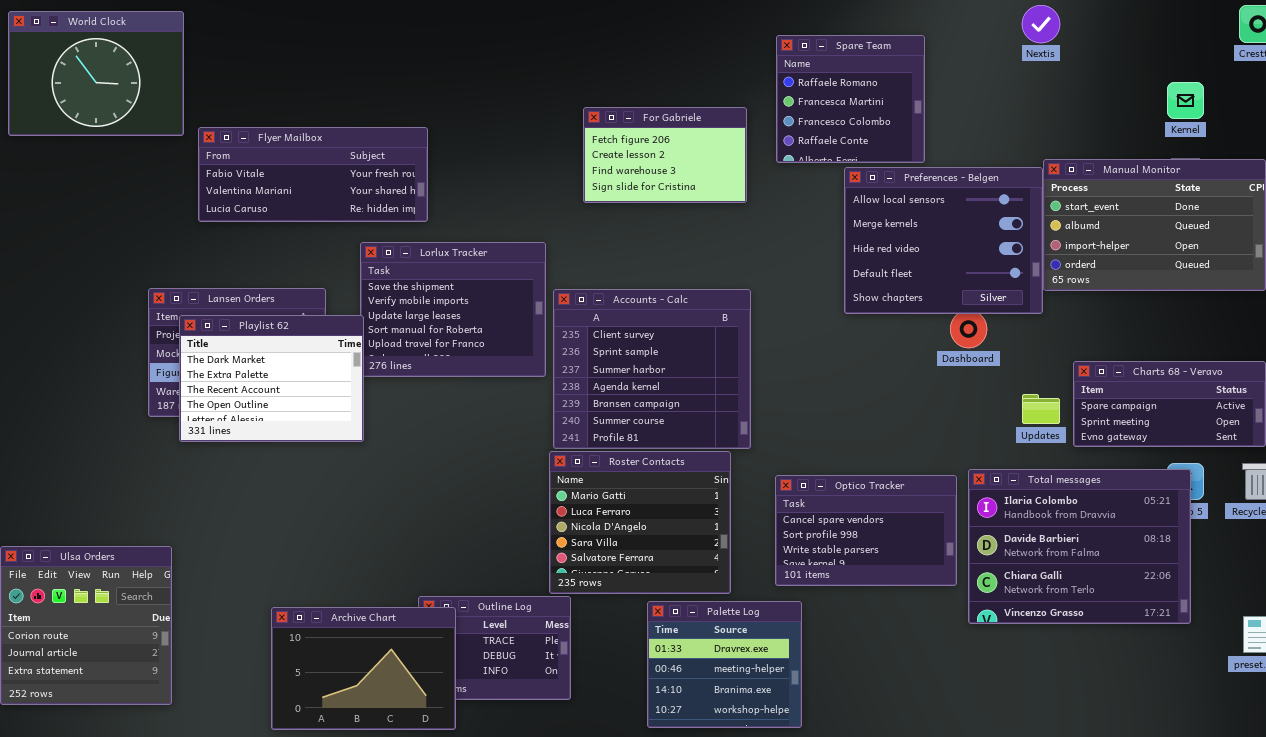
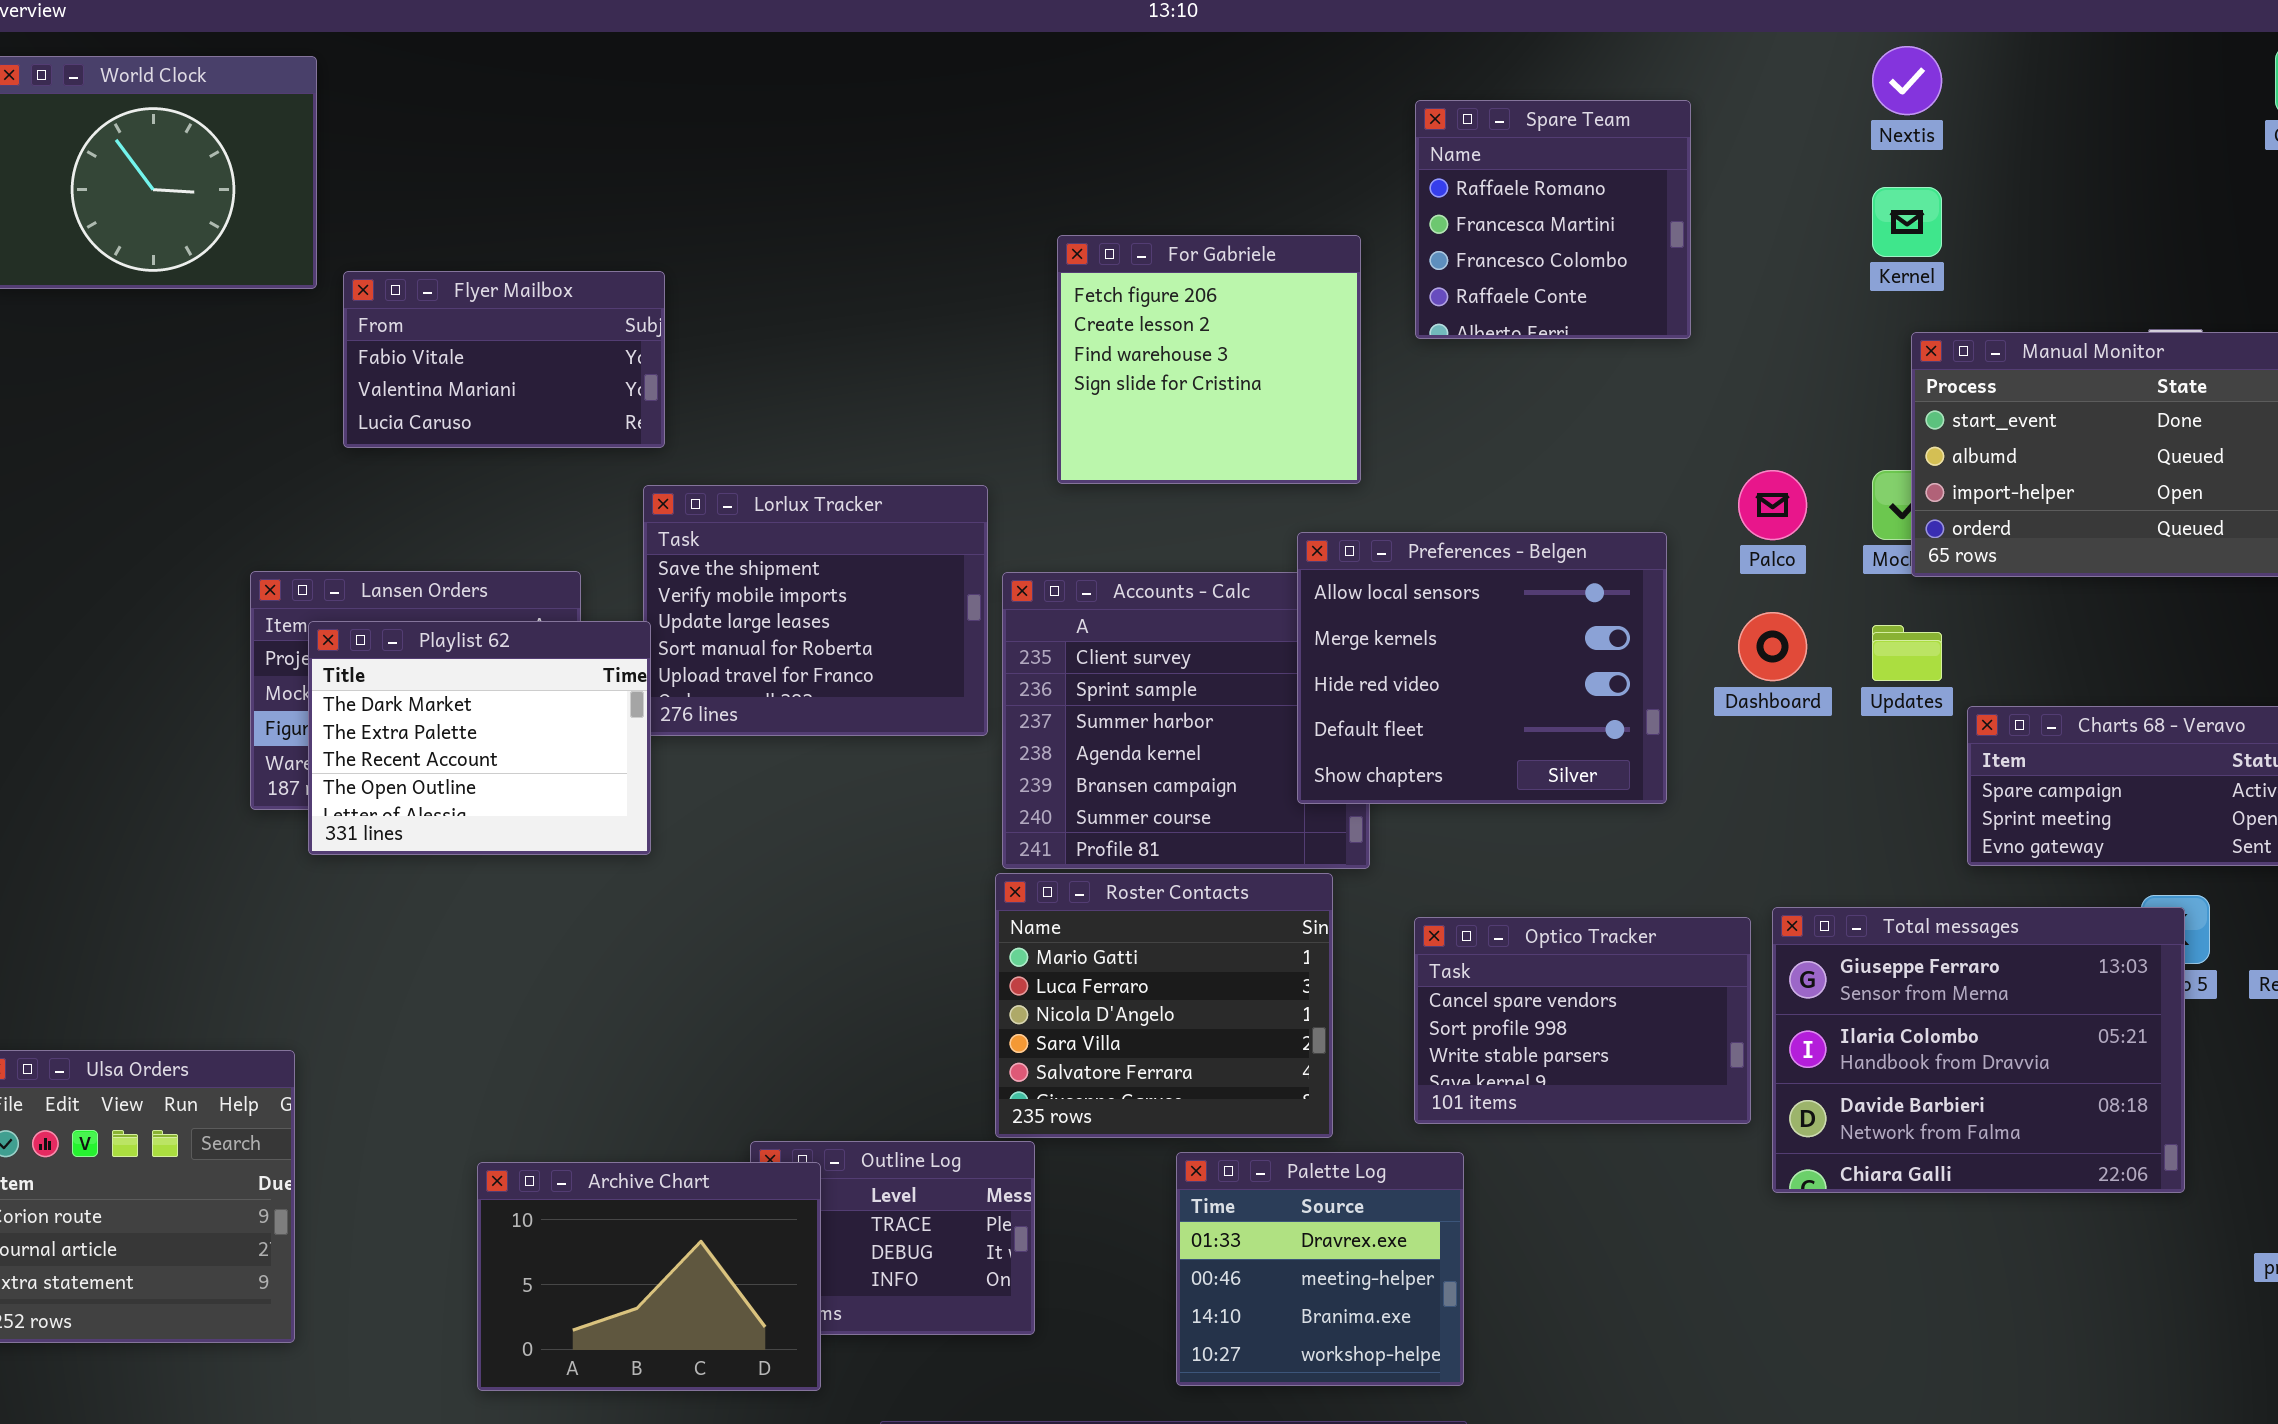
Kernel: [1167,82,1204,119] -> [1872,187,1942,257], moved
For Gabriele: [583,107,747,203] -> [1057,235,1361,484], resized
Flyer Mailbox: [198,127,428,222] -> [343,271,665,448], resized
Preferences - Belgen: [844,167,1043,314] -> [1297,532,1667,804], moved
Updates: [1022,394,1060,424] -> [1872,625,1942,681], moved
Total messages: [968,469,1191,624] -> [1772,907,2185,1193], scrolled up 1 row

